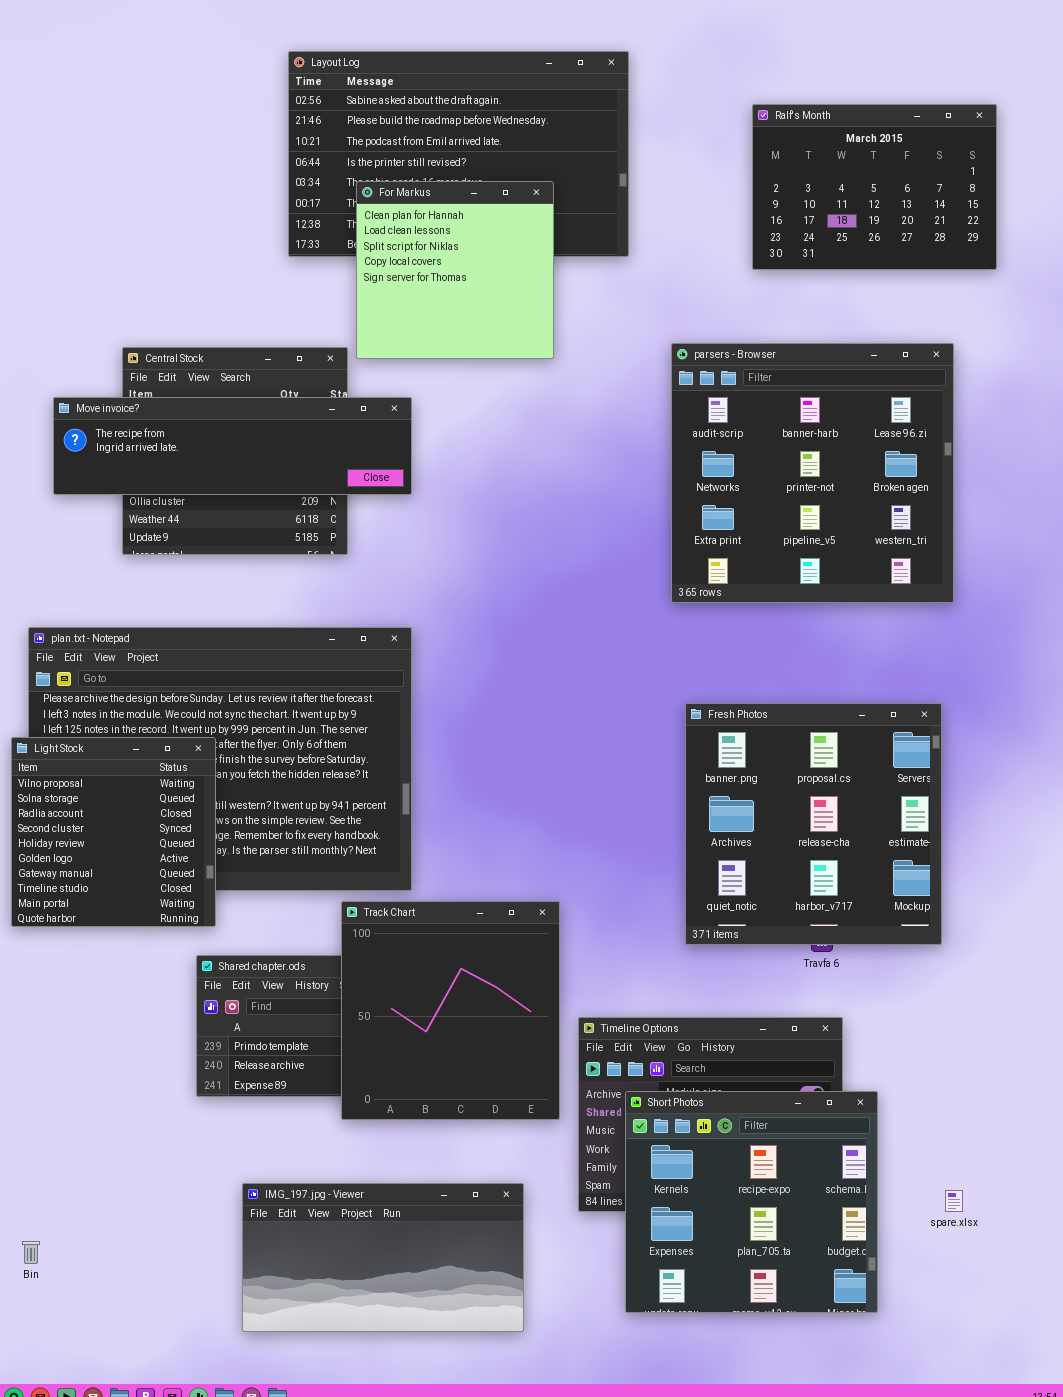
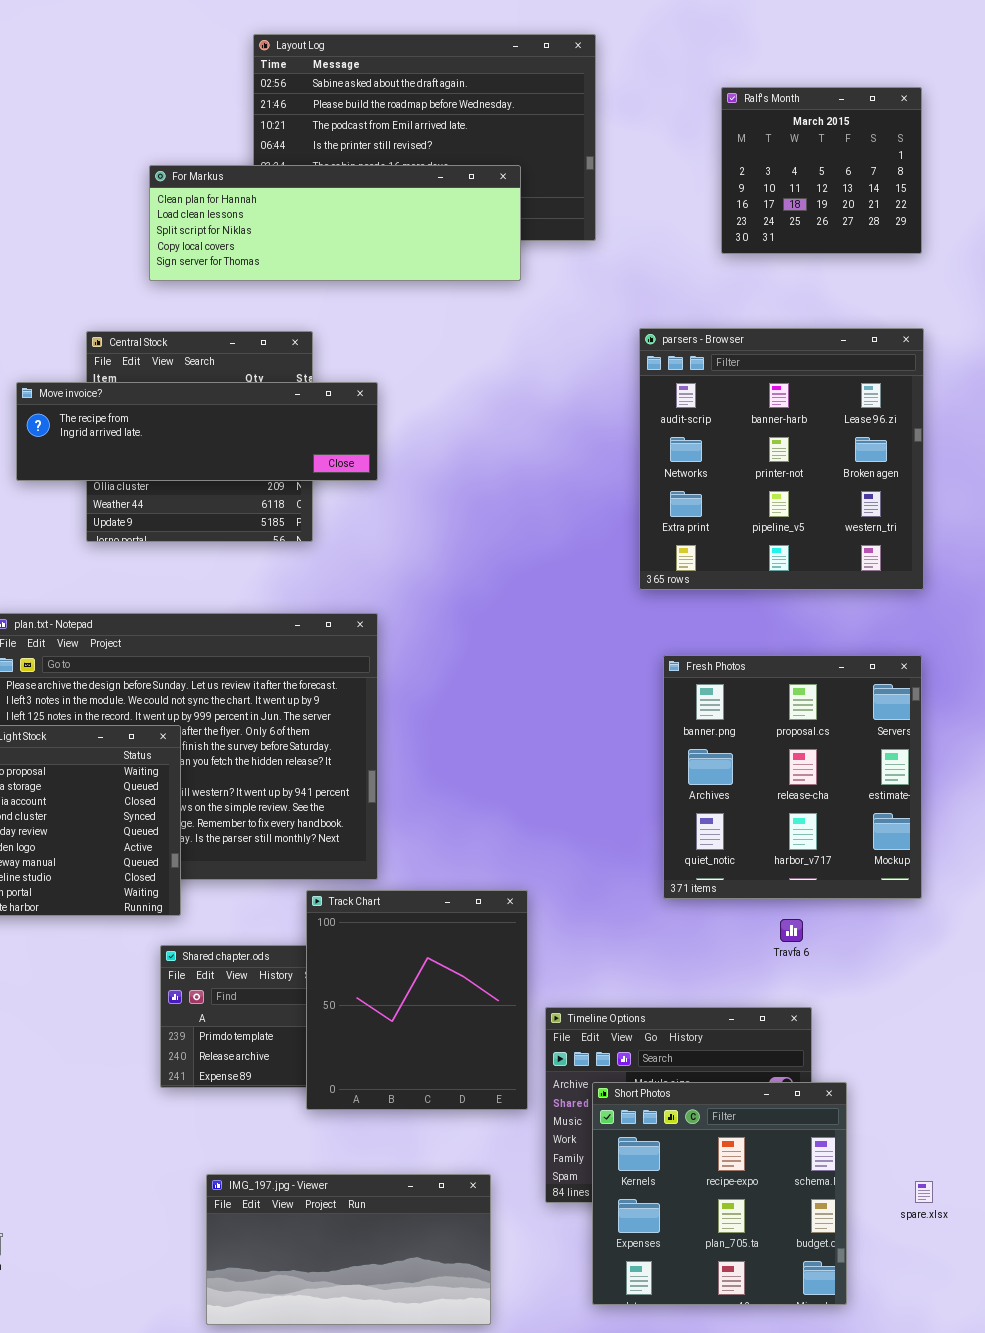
Ralf's Month: [752,104,997,270] -> [721,87,922,254], resized
For Markus: [356,181,554,359] -> [149,165,521,281], resized
Fresh Photos: [685,703,942,945] -> [663,655,922,899], moved

